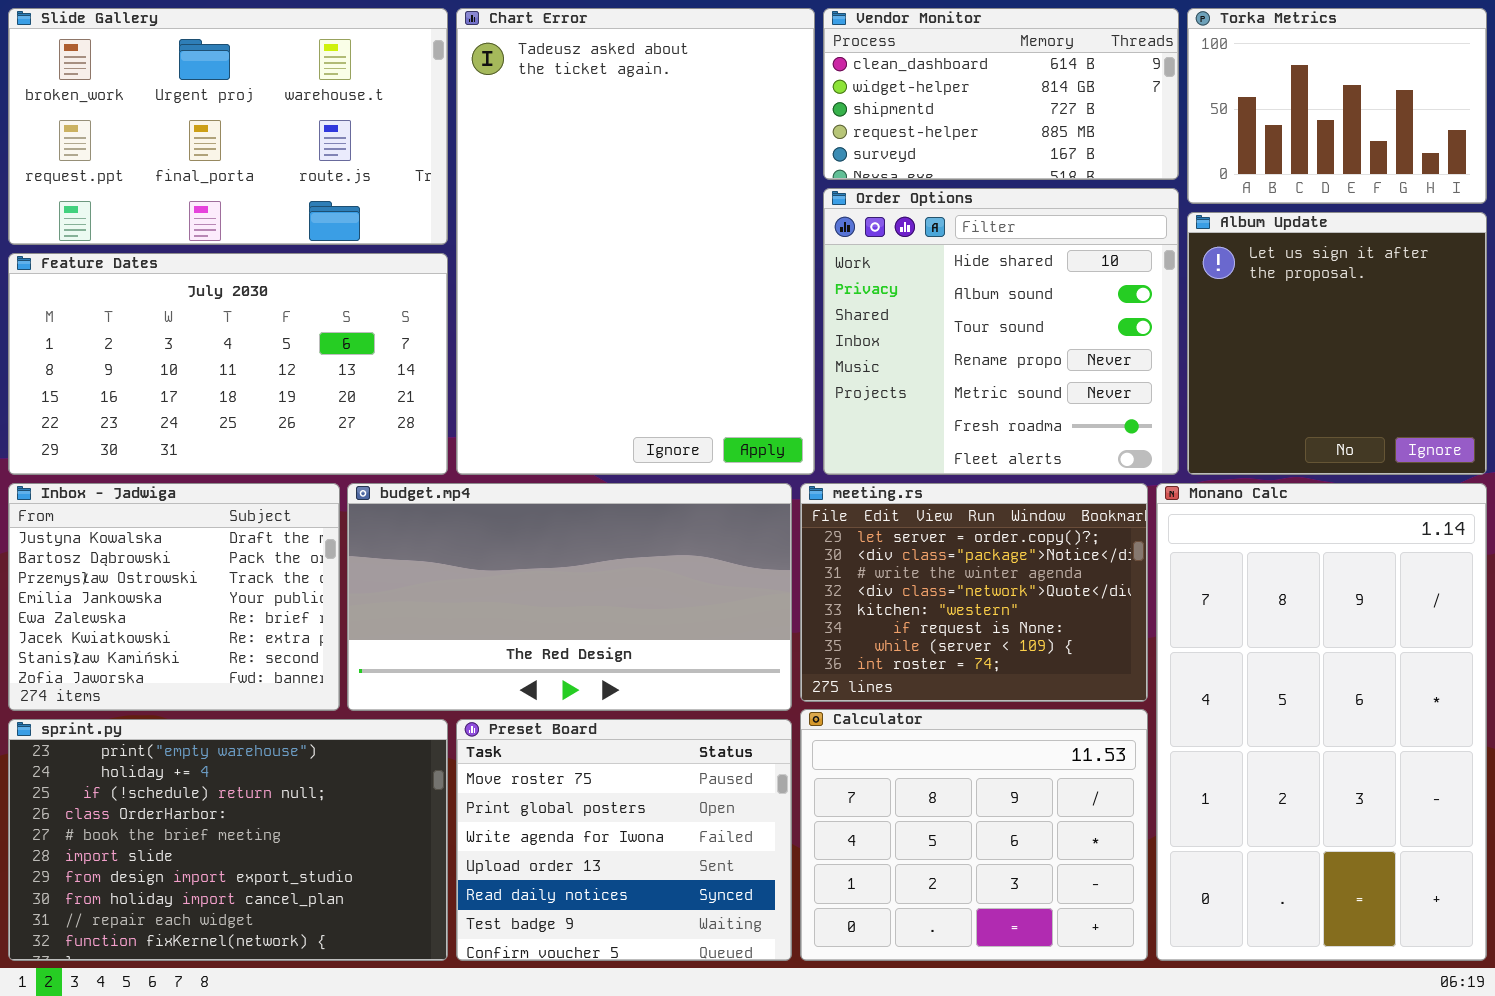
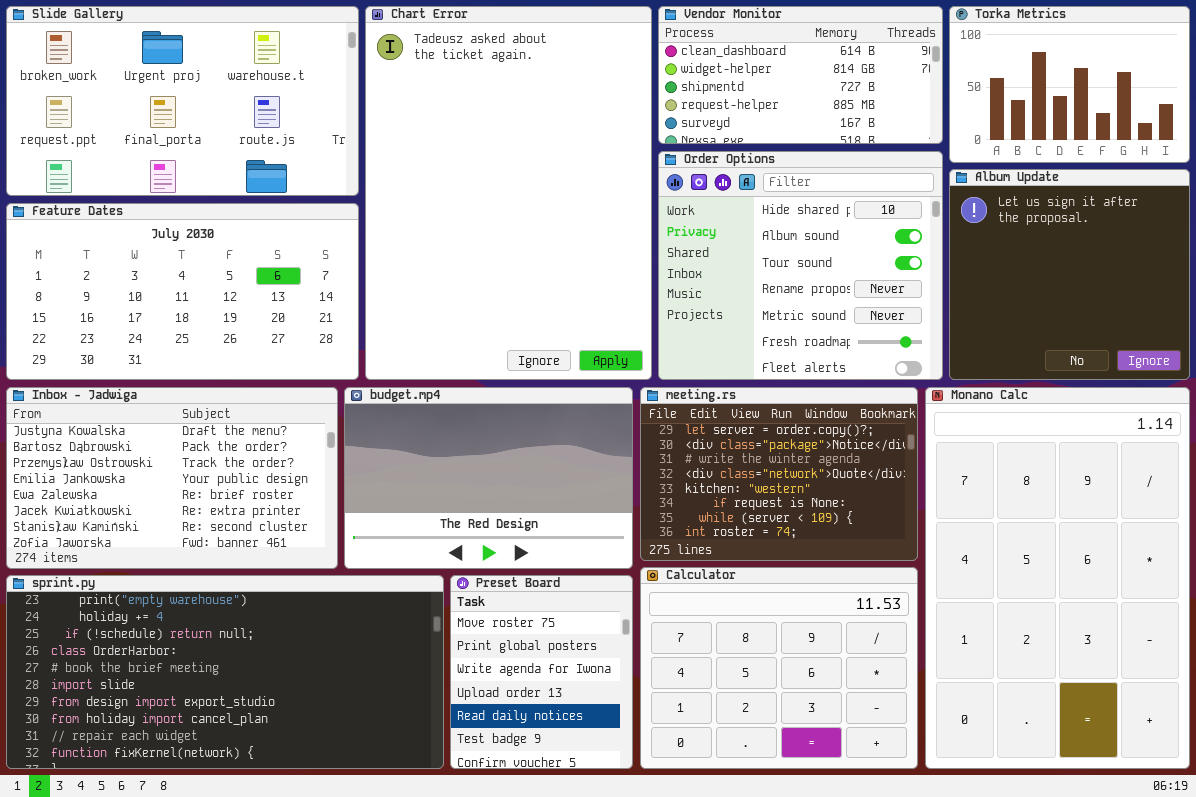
Inbox - Jadwiga: [8,483,340,711] -> [6,387,338,569], resized
budget.mp4: [347,483,792,711] -> [344,387,633,569], resized
sprint.py: [8,719,448,961] -> [6,575,444,769], resized
Preset Board: [456,719,792,961] -> [450,575,633,769], resized

